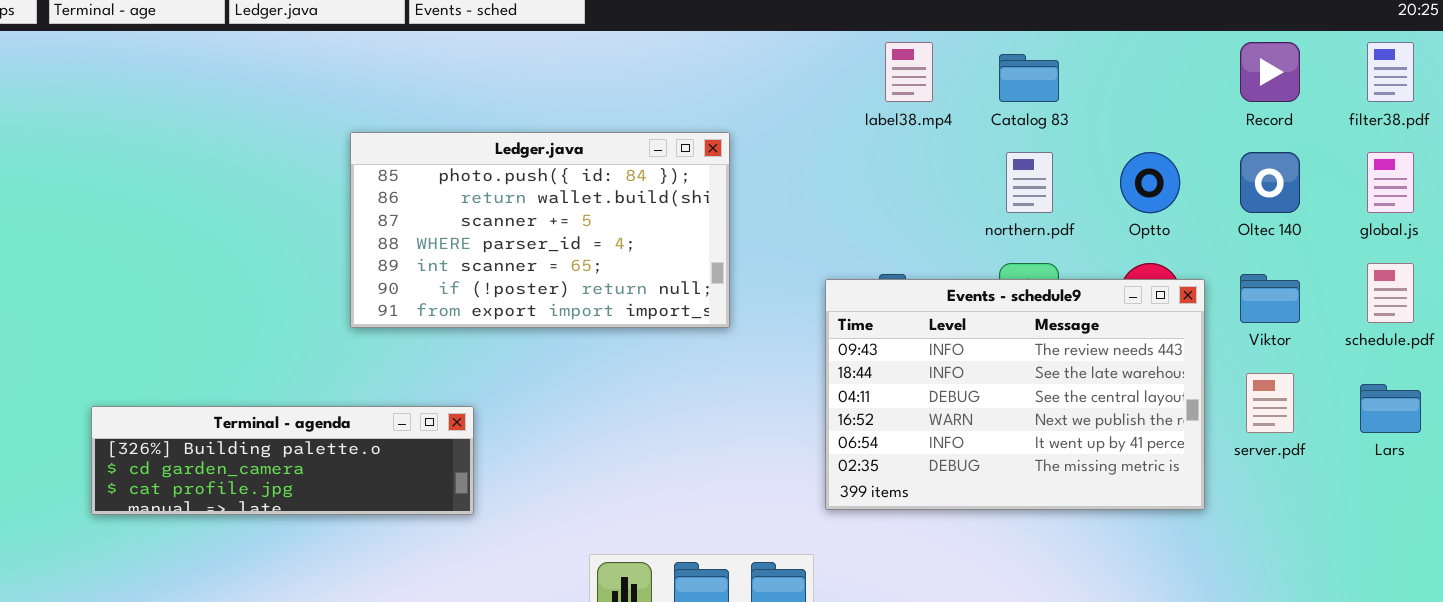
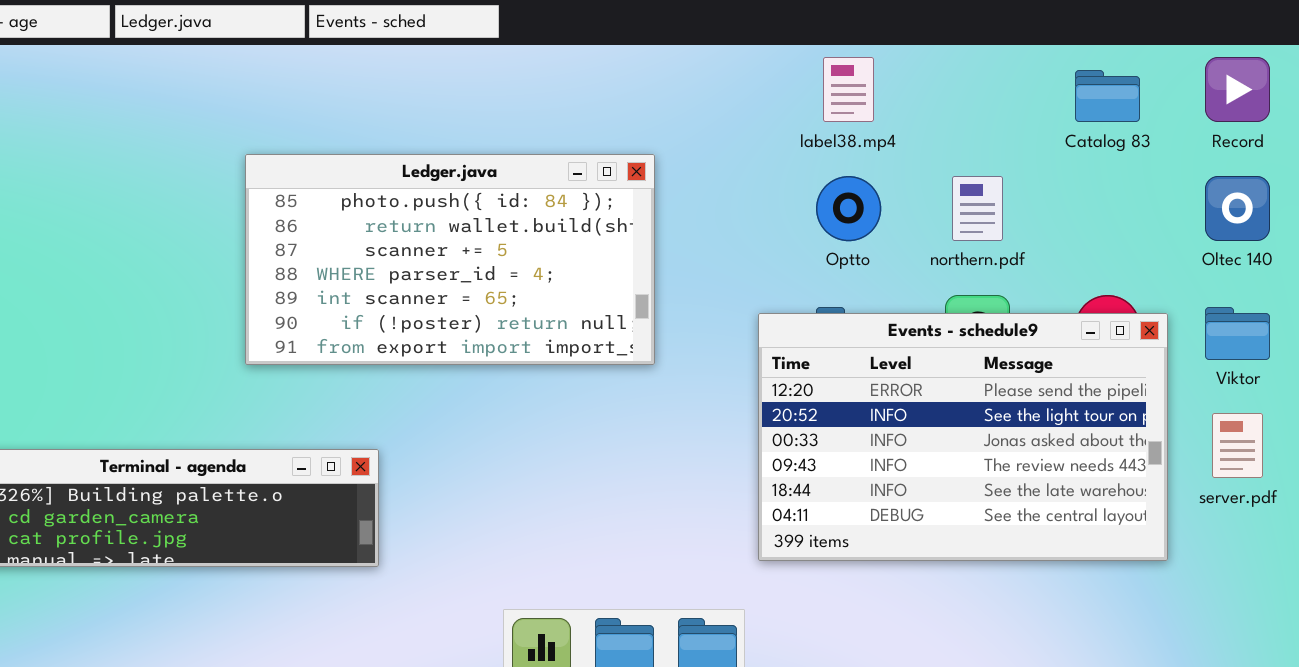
Catalog 83: [999,54,1059,102] -> [1075,70,1140,122], moved
Optto: [1120,152,1180,213] -> [816,176,881,241], moved
Events - schedule9: [825,279,1205,510] -> [758,313,1168,561], scrolled up 3 rows

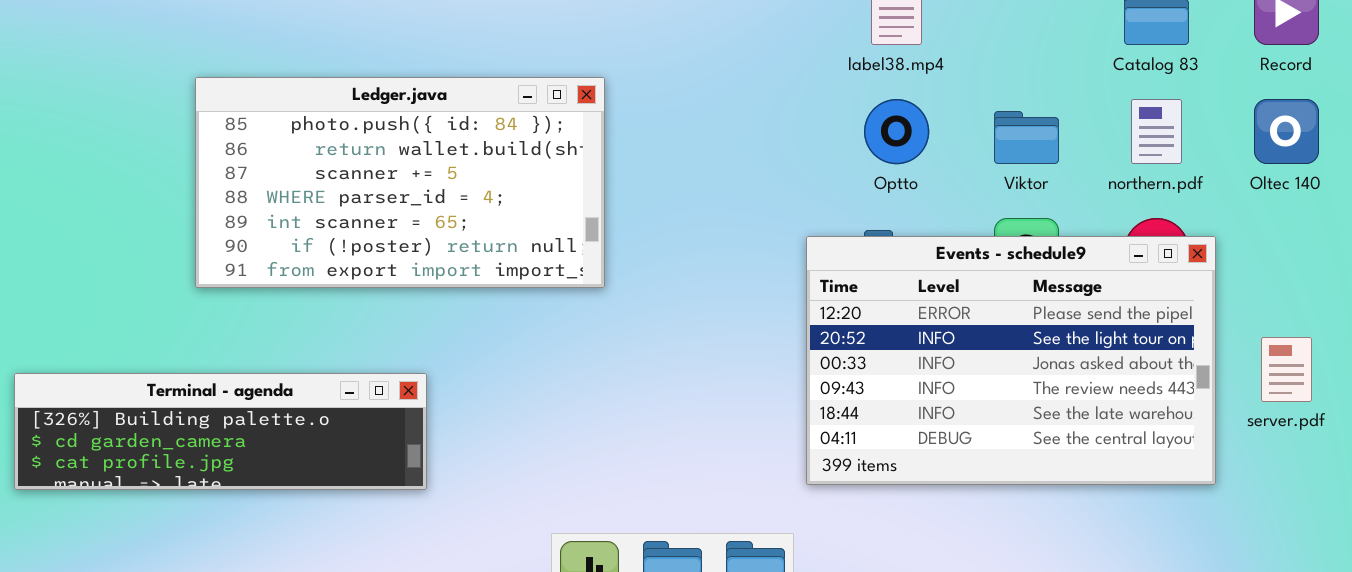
Ledger.java: [245,154,655,365] -> [195,77,605,288], moved
northern.pdf: [952,176,1003,241] -> [1131,99,1182,164], moved
Viktor: [1205,307,1270,360] -> [994,111,1059,164], moved

